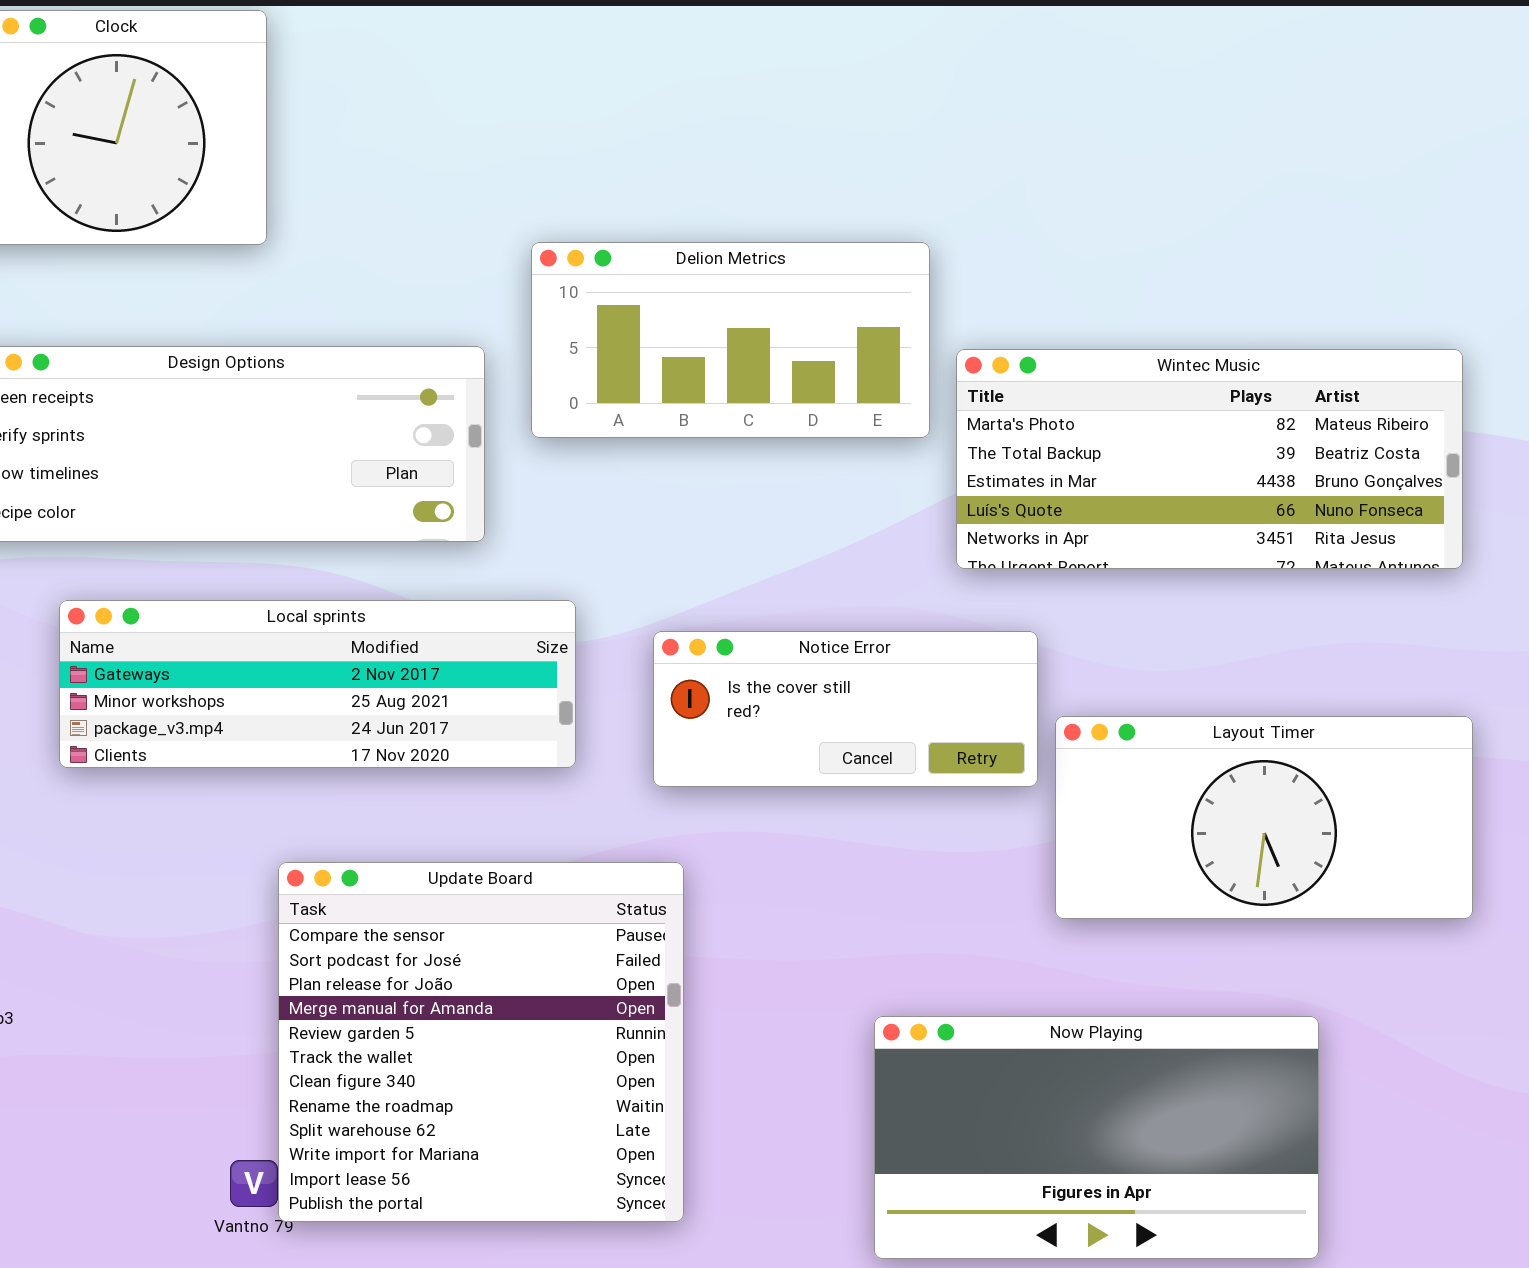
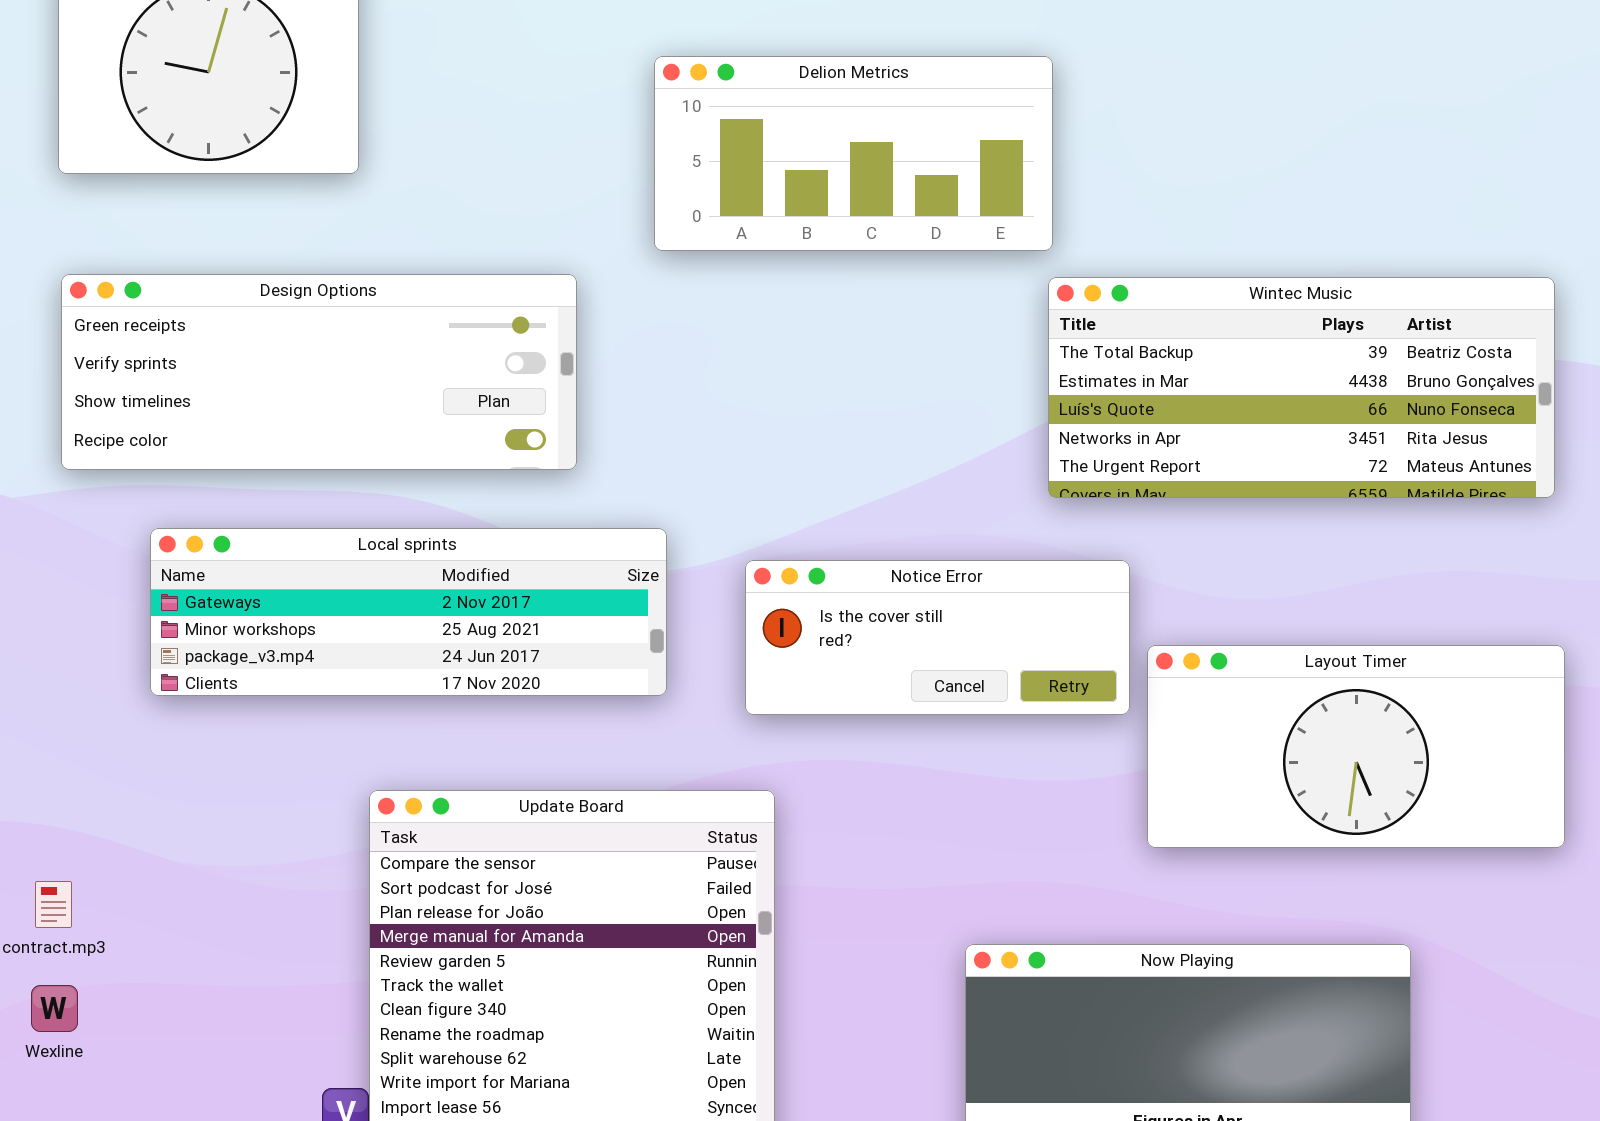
Delion Metrics: [531,242,930,438] -> [654,56,1053,251], moved
Wintec Music: [956,349,1463,569] -> [1048,277,1555,498], scrolled down 1 row

